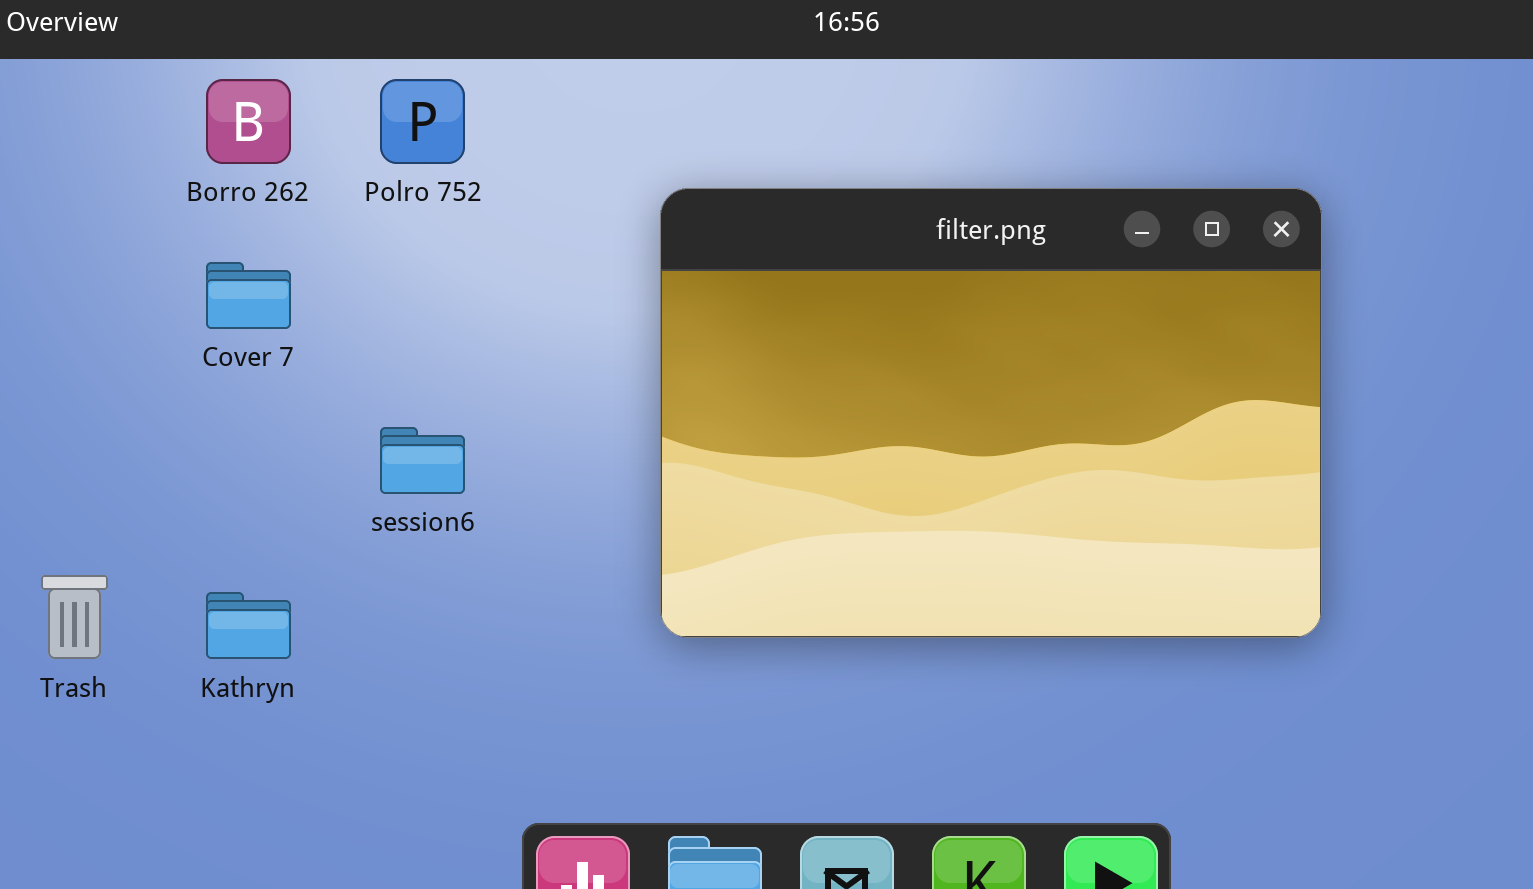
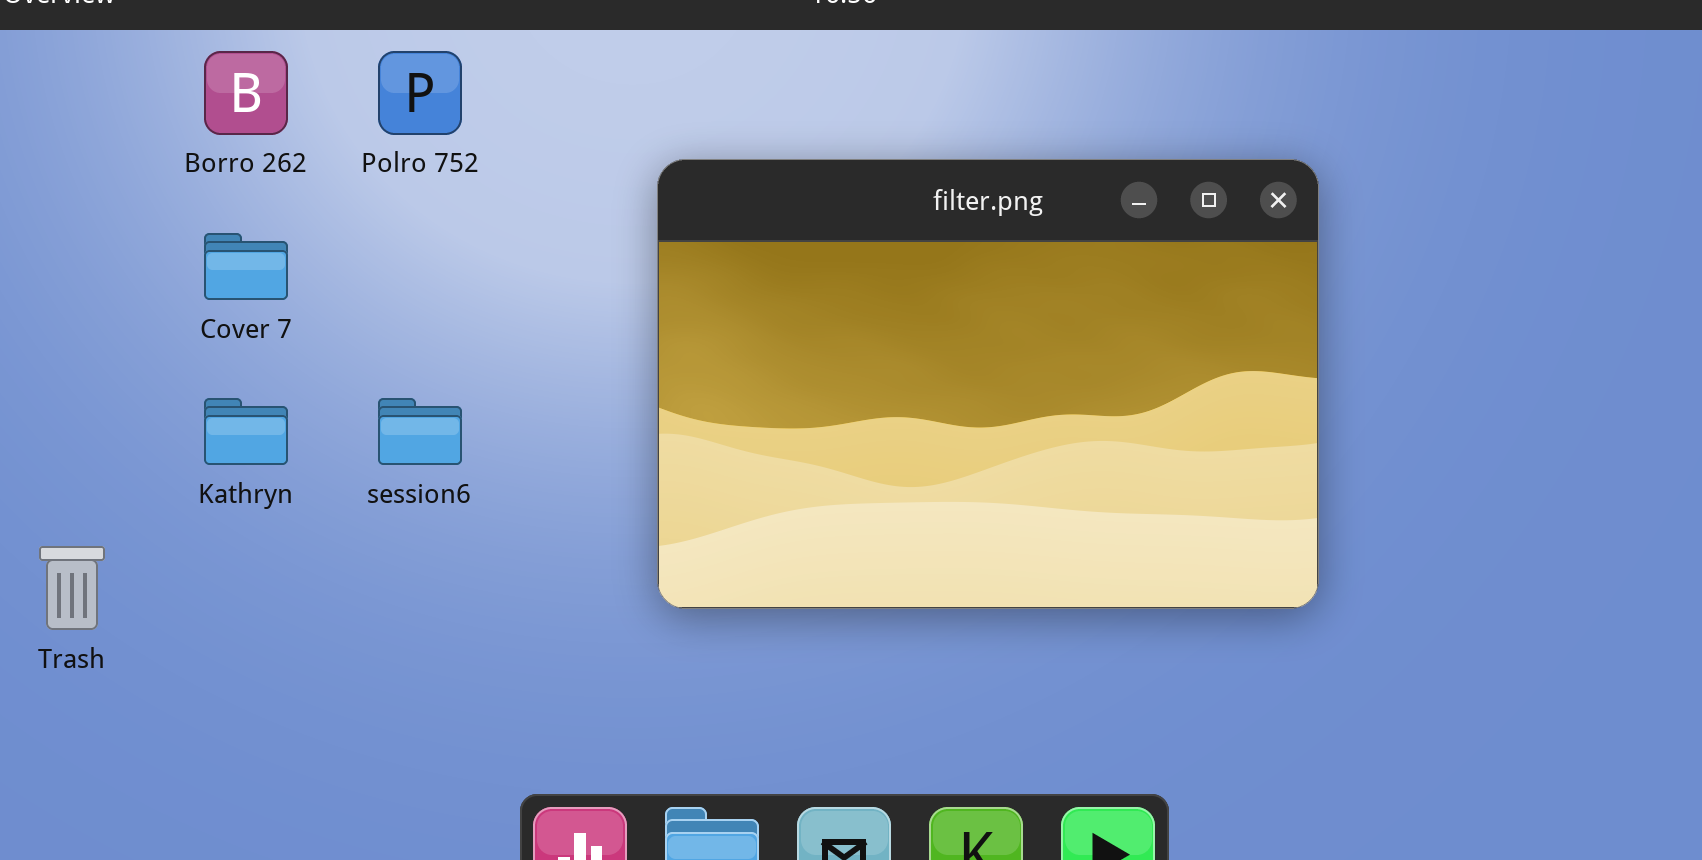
Kathryn: [206,592,291,659] -> [204,398,288,465], moved

